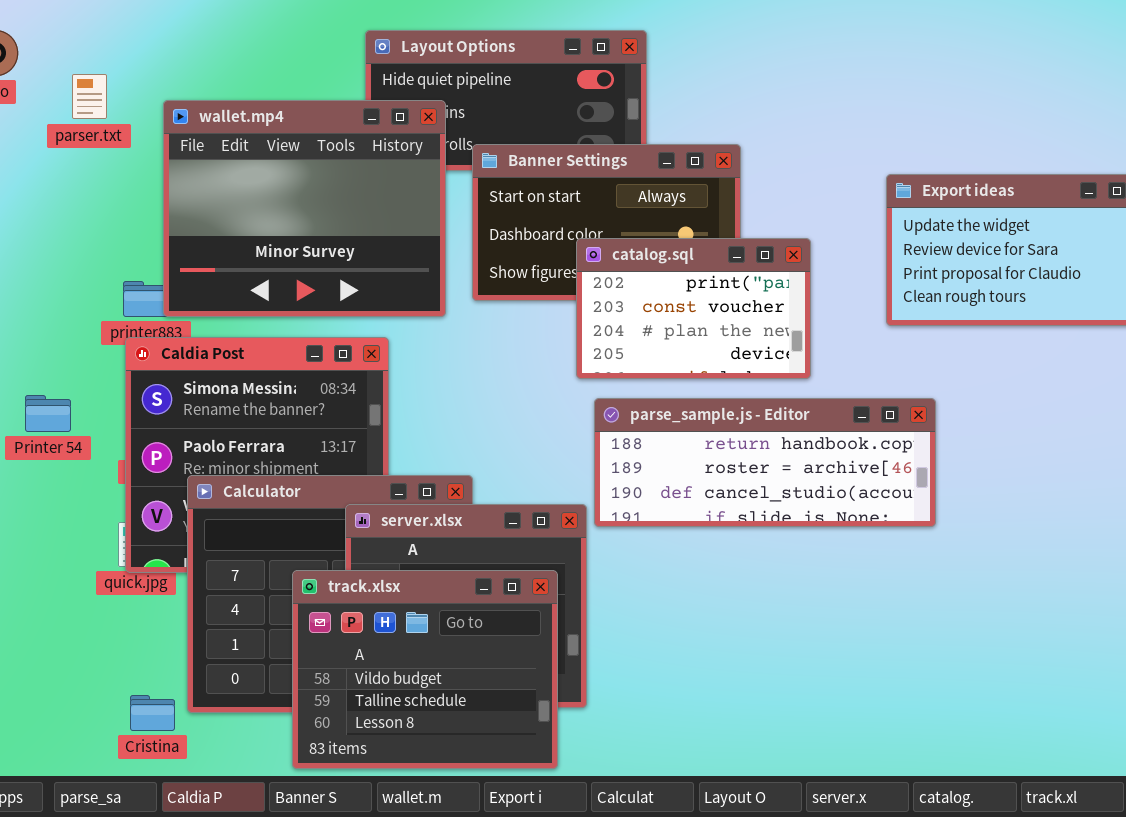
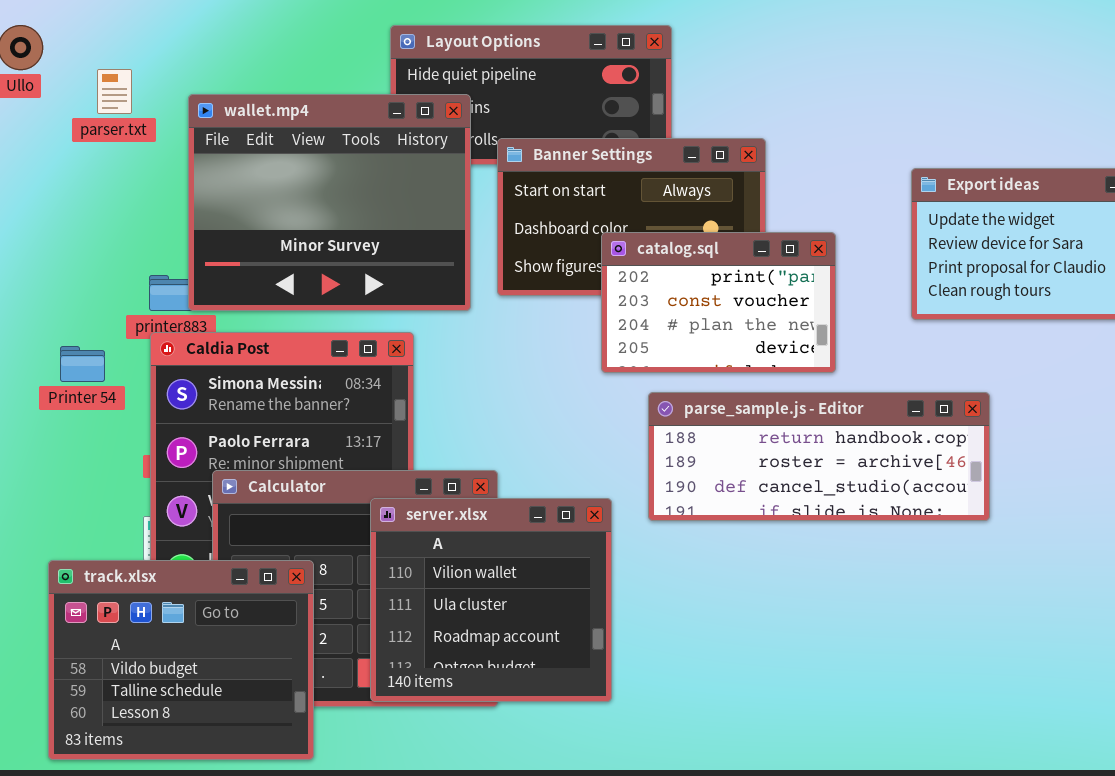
Printer 54: [25,395,71,432] -> [60,346,105,382], moved
parse_sample.js - Editor: [594,398,936,527] -> [648,392,990,521], moved
track.xlsx: [292,570,558,769] -> [48,560,314,760], moved

